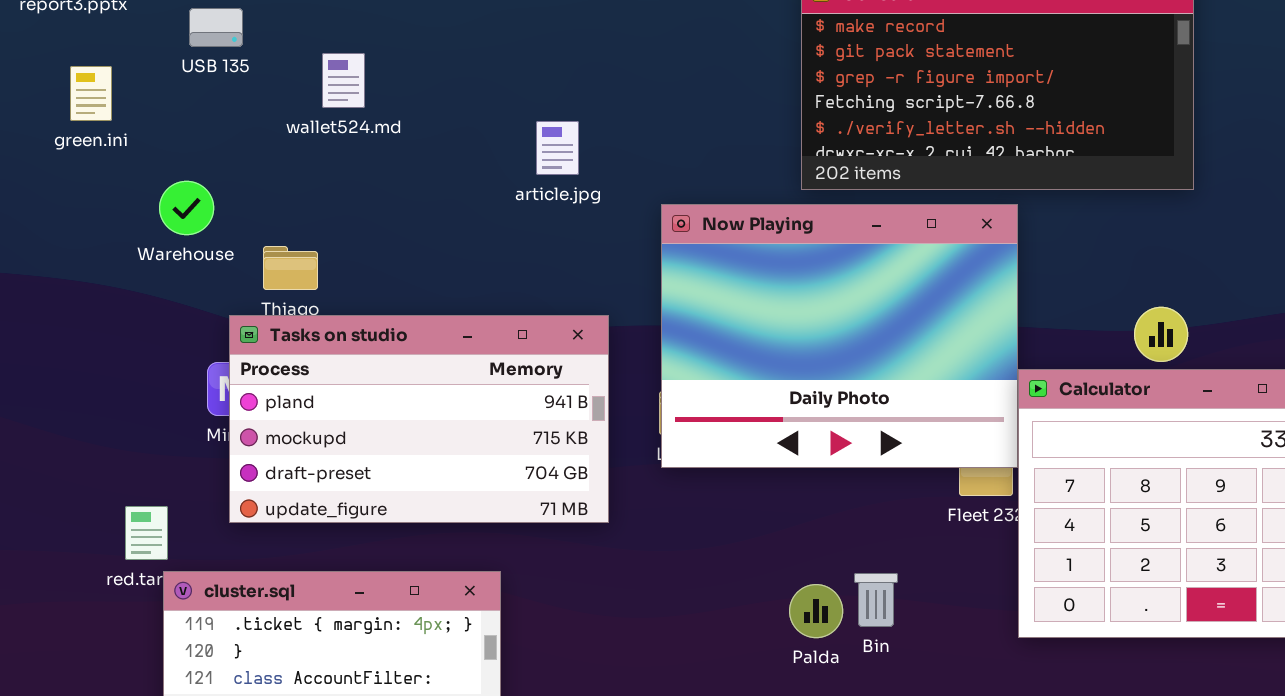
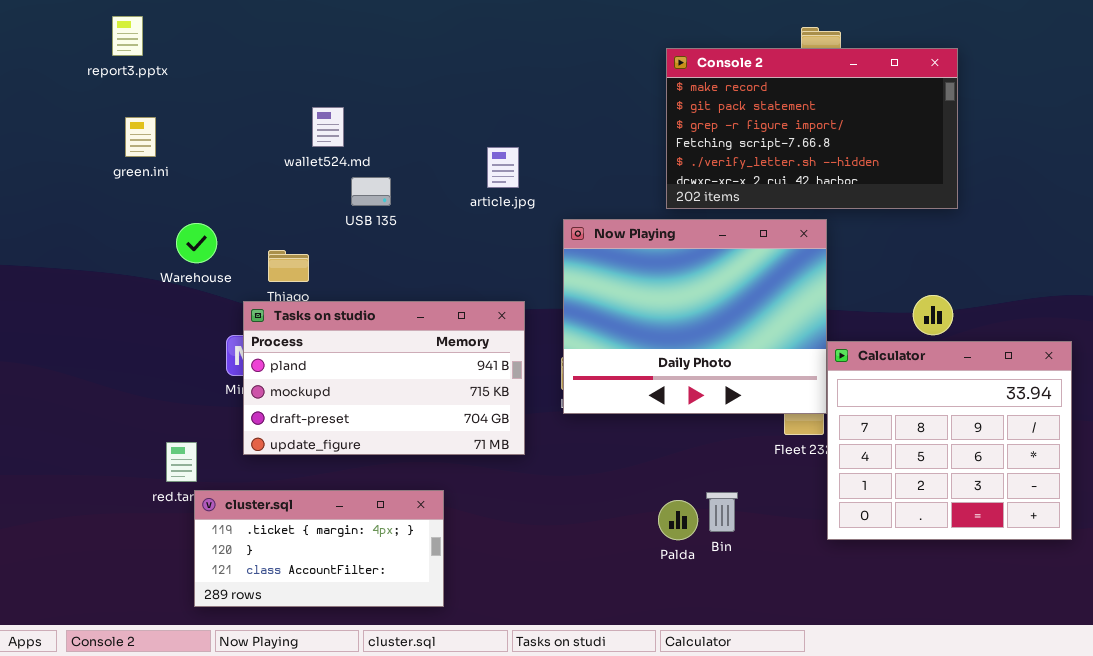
USB 135: [189,8,243,47] -> [351,177,391,206], moved
article.jpg: [536,121,579,175] -> [487,147,519,188], moved
Warehouse: [159,181,214,235] -> [176,223,217,263], moved

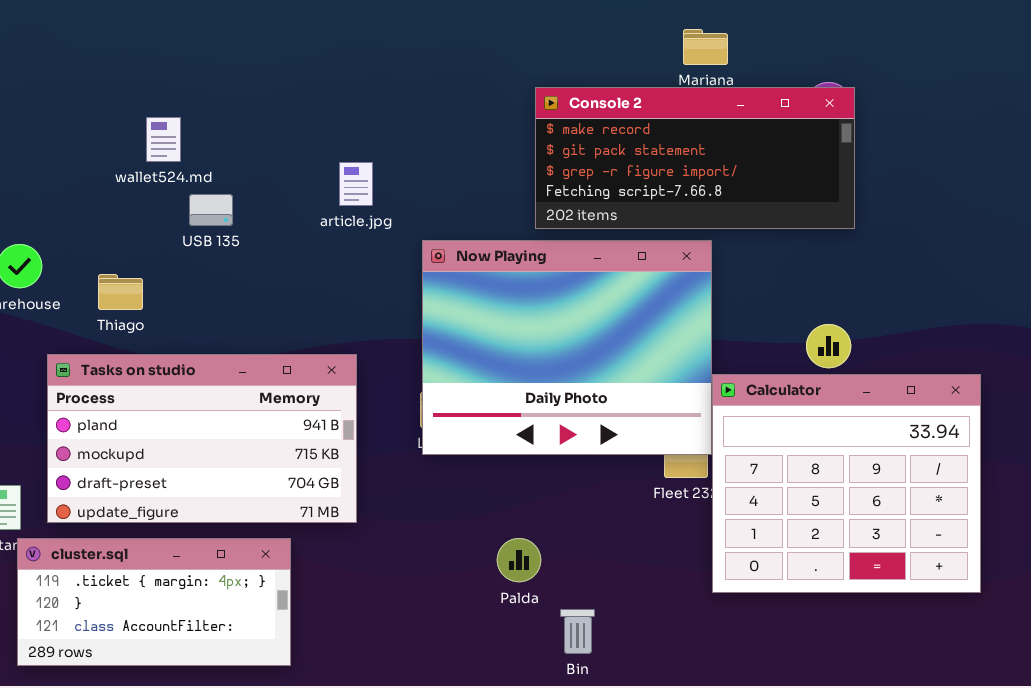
Console 2: [666,48,958,209] -> [535,87,855,229], resized
Tasks on studio: [243,301,525,455] -> [47,354,357,523], moved
Bin: [706,492,738,532] -> [560,609,595,654], moved
Palda: [658,500,698,540] -> [497,538,541,582], moved

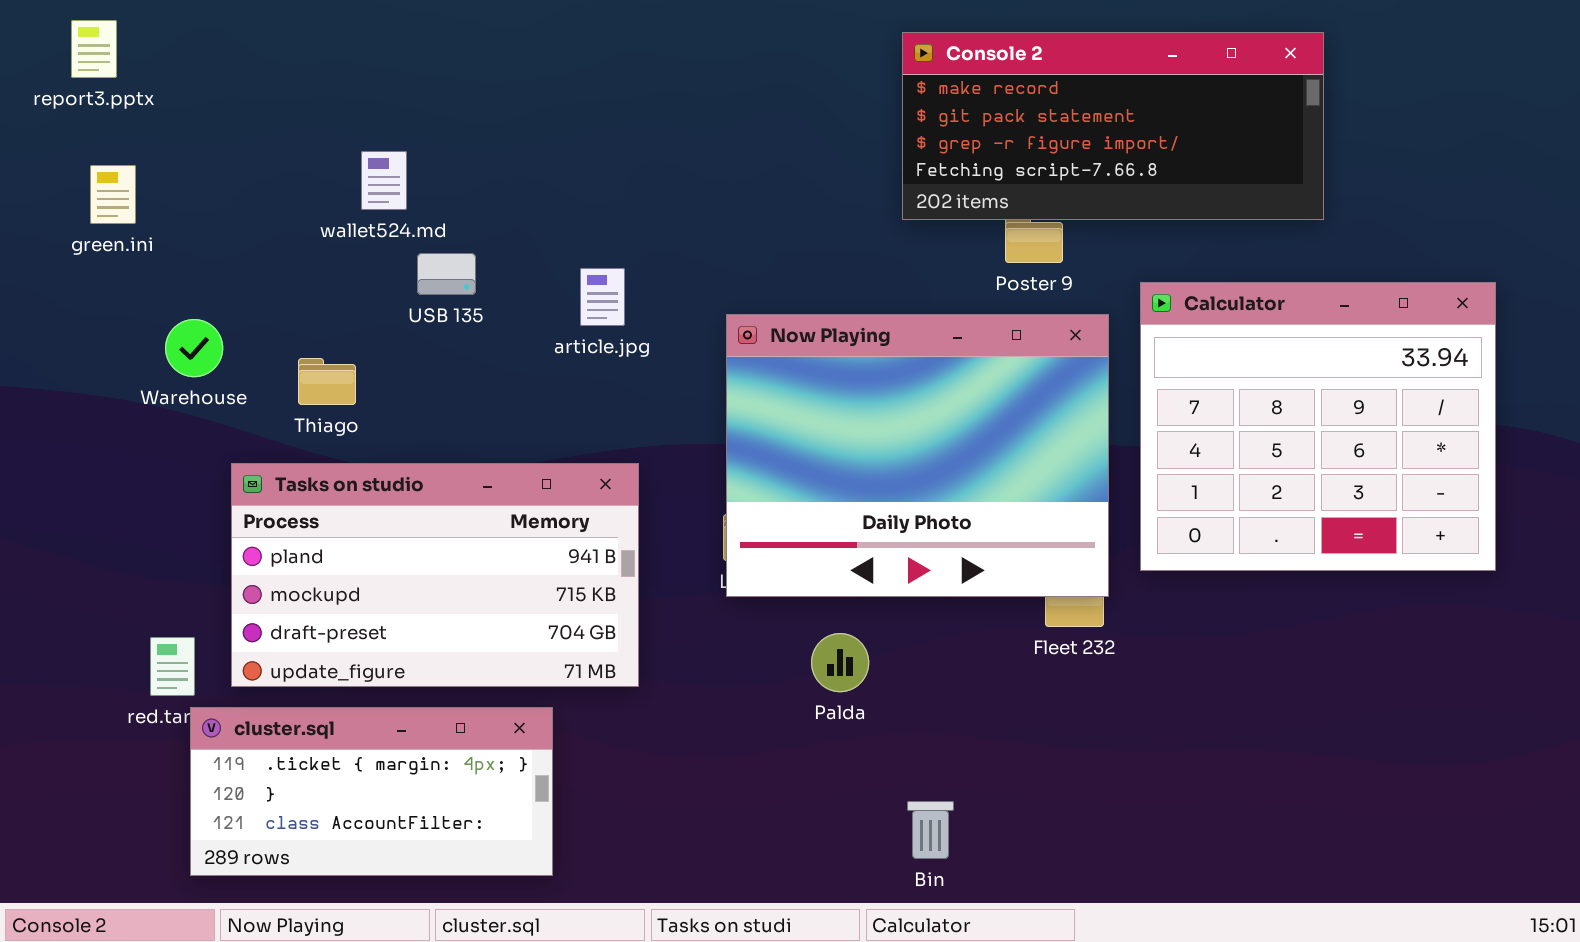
Console 2: [535,87,855,229] -> [902,32,1324,220], moved
article.jpg: [339,162,373,206] -> [580,268,625,326], moved
Calculator: [712,374,981,593] -> [1140,282,1496,571], moved
Palda: [497,538,541,582] -> [811,633,869,692], moved

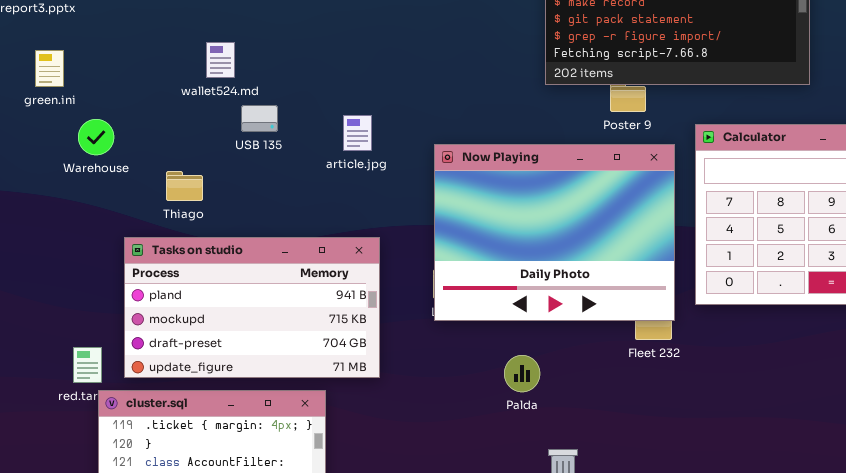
Warehouse: [165,319,223,377] -> [78,119,114,155], moved
Palda: [811,633,869,692] -> [504,355,540,392], moved

